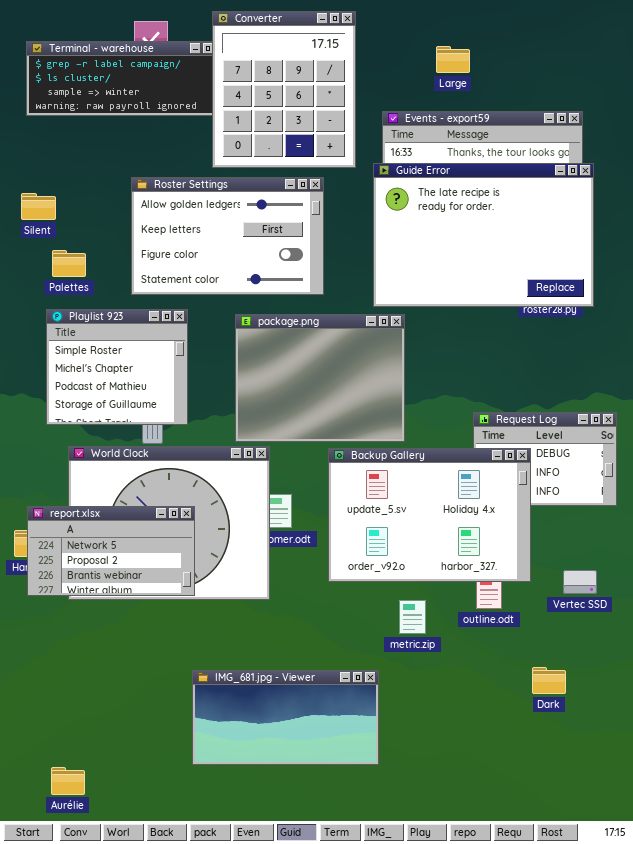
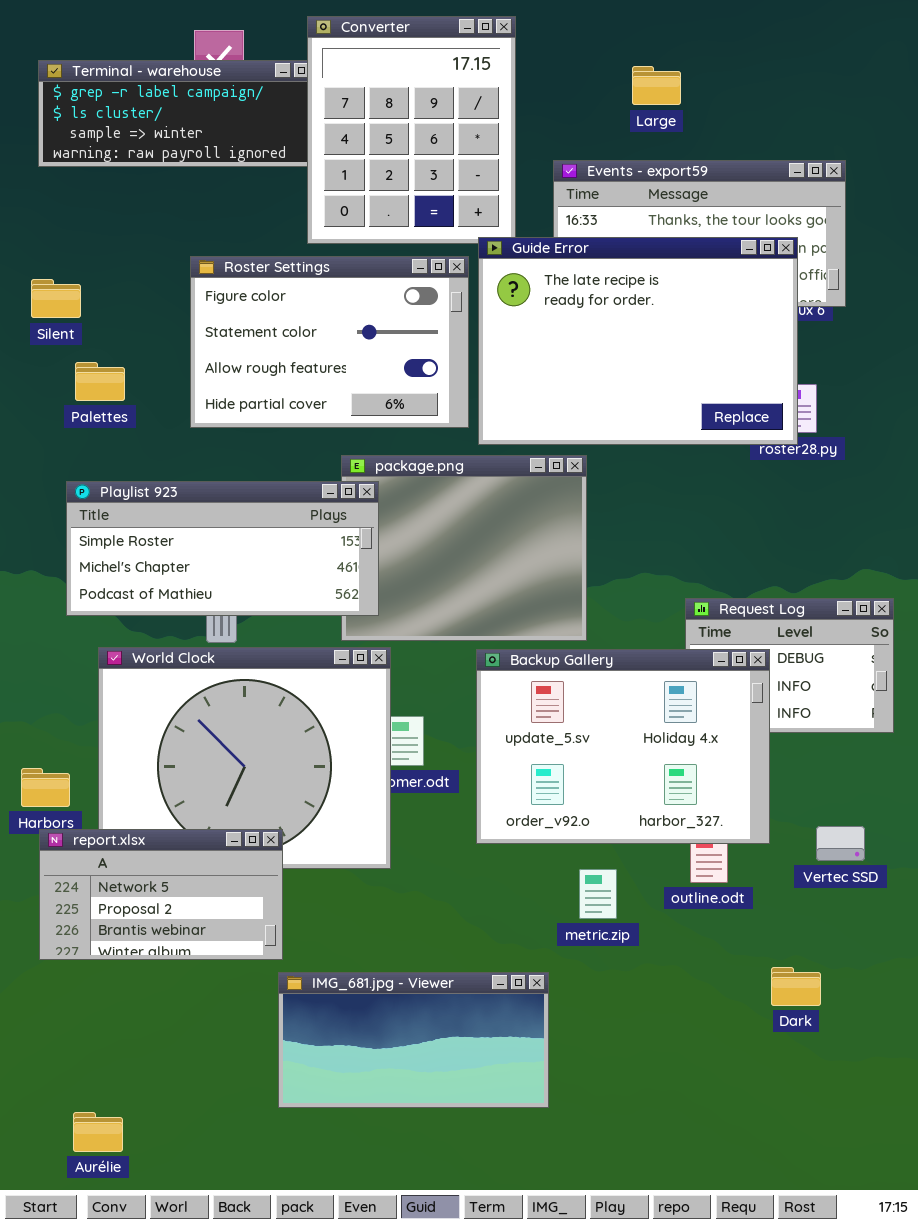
Guide Error: [373,163,594,307] -> [478,237,798,445], moved
Roster Settings: [131,177,324,295] -> [190,256,469,428], scrolled down 2 rows
Playlist 923: [46,309,188,425] -> [66,481,379,616], resized
report.xlsx: [27,506,195,596] -> [39,829,283,960], moved

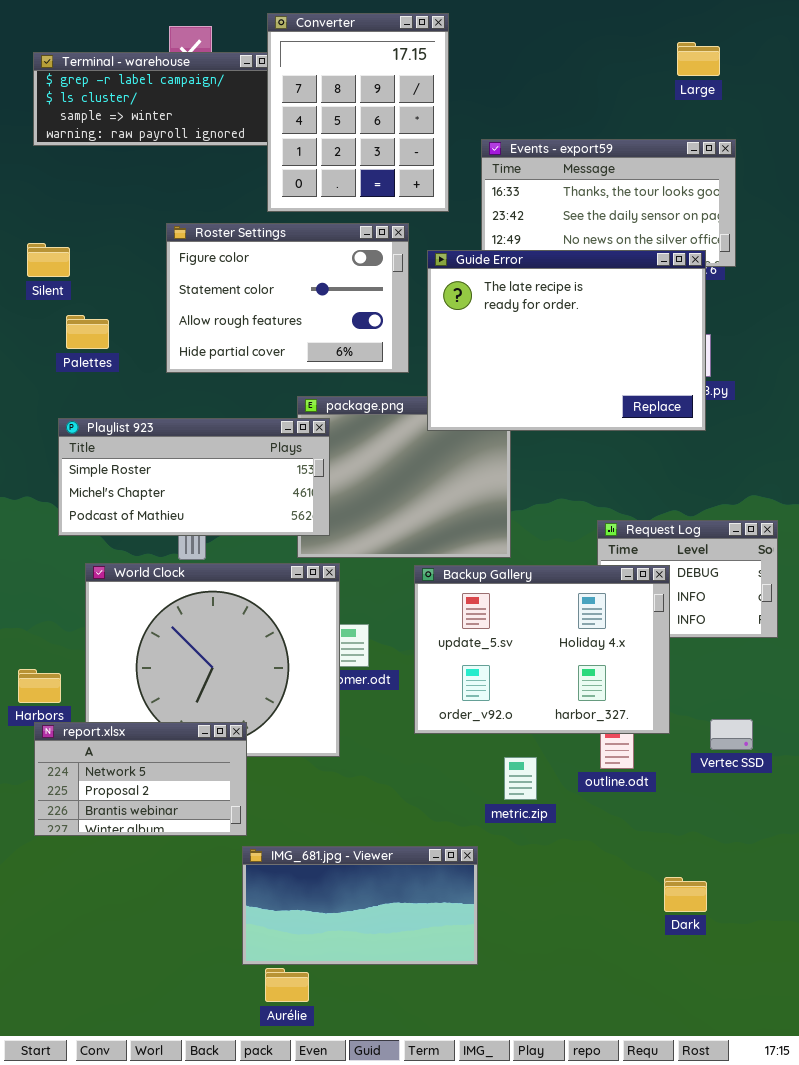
Large: [632,66,681,105] -> [677,42,720,76], moved
Guide Error: [478,237,798,445] -> [427,250,706,431], moved
Dark: [771,967,821,1006] -> [664,877,707,912], moved
Aurélie: [73,1112,123,1152] -> [265,968,309,1002], moved

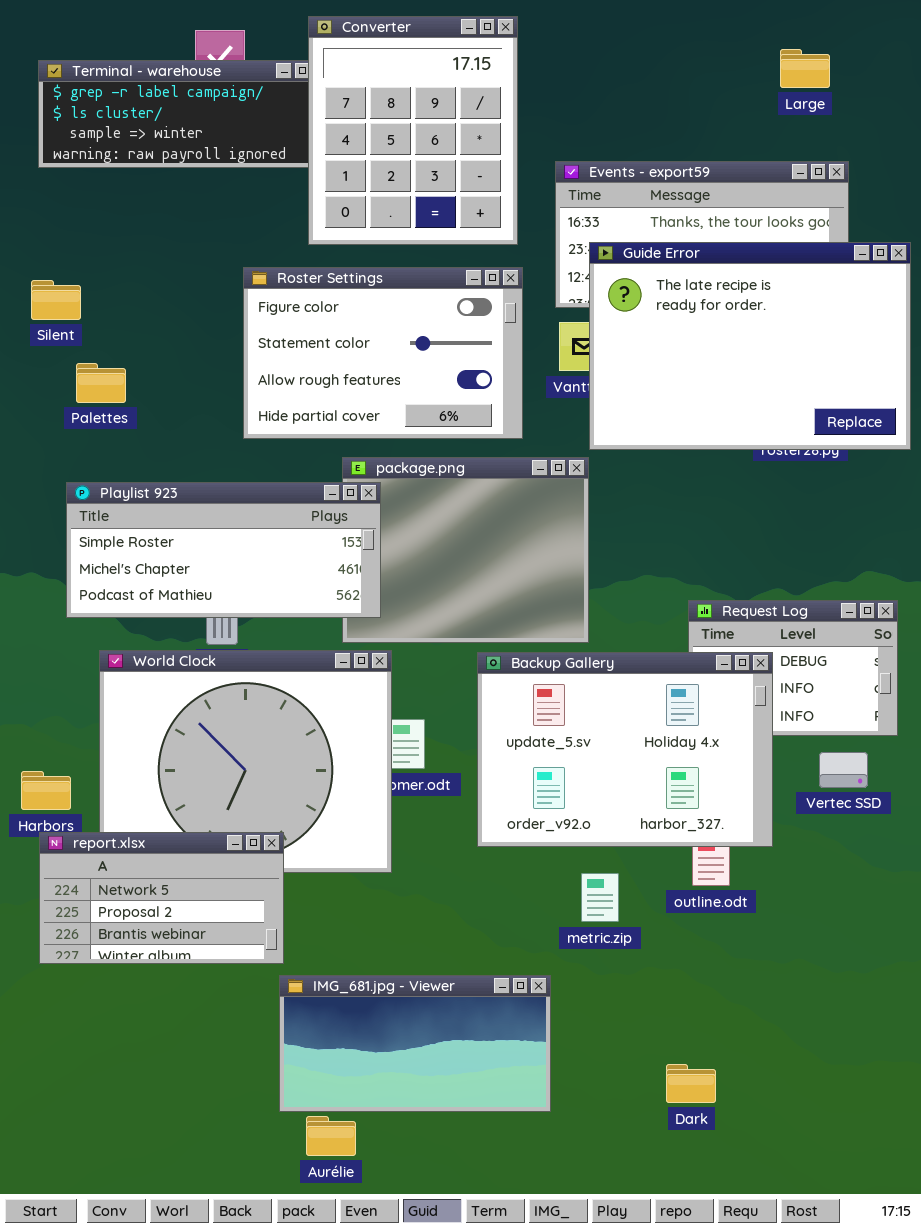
Roster Settings: [166,223,409,373] -> [243,267,523,439], moved
Guide Error: [427,250,706,431] -> [589,242,911,450], moved
Vertec SSD: [710,719,753,750] -> [819,752,868,788], moved
Dark: [664,877,707,912] -> [666,1064,716,1103], moved

